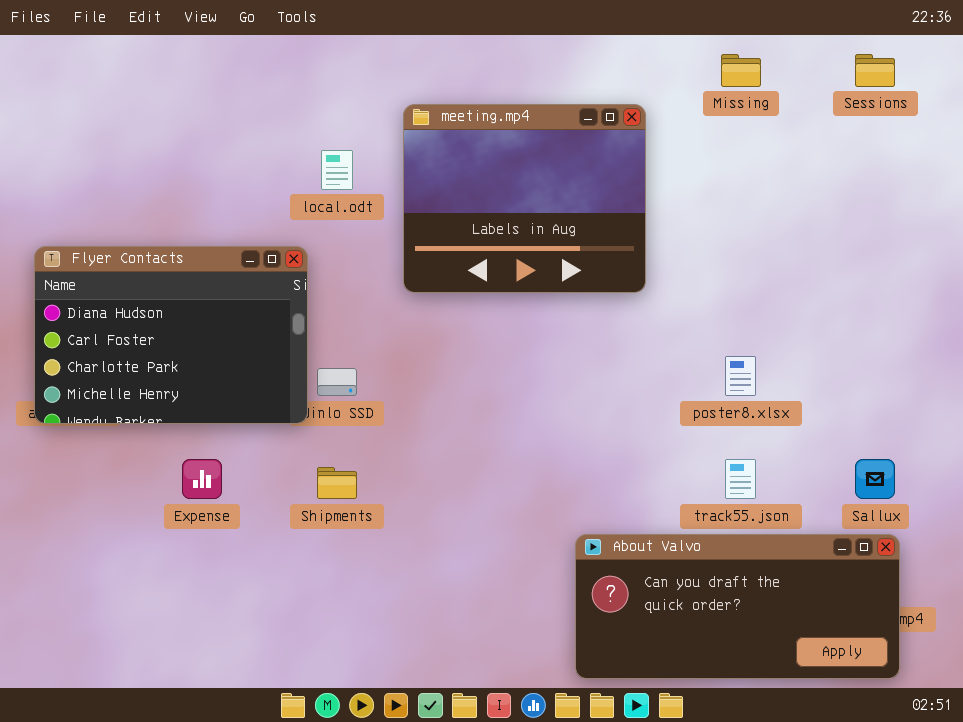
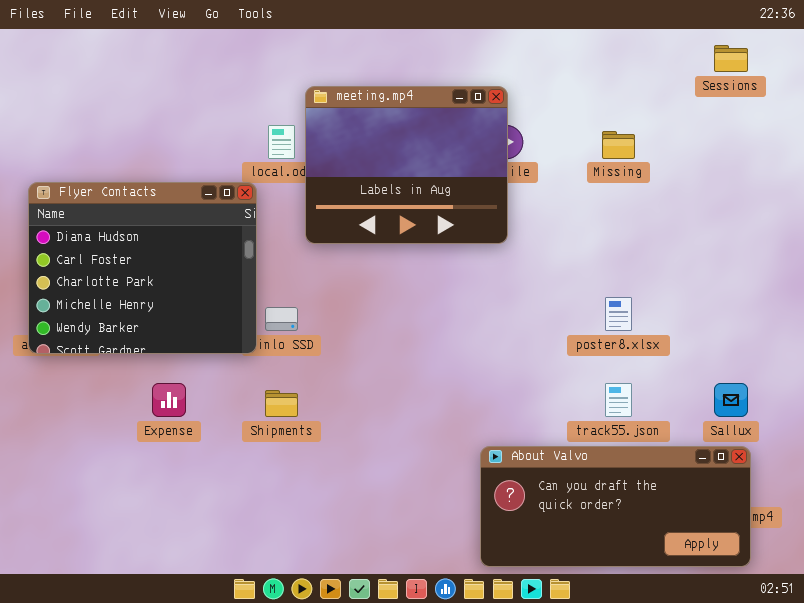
Missing: [721,54,761,87] -> [602,131,635,159], moved
meeting.mp4: [403,104,646,293] -> [305,86,508,244], moved
Flyer Contacts: [34,246,308,424] -> [28,182,257,354], resized

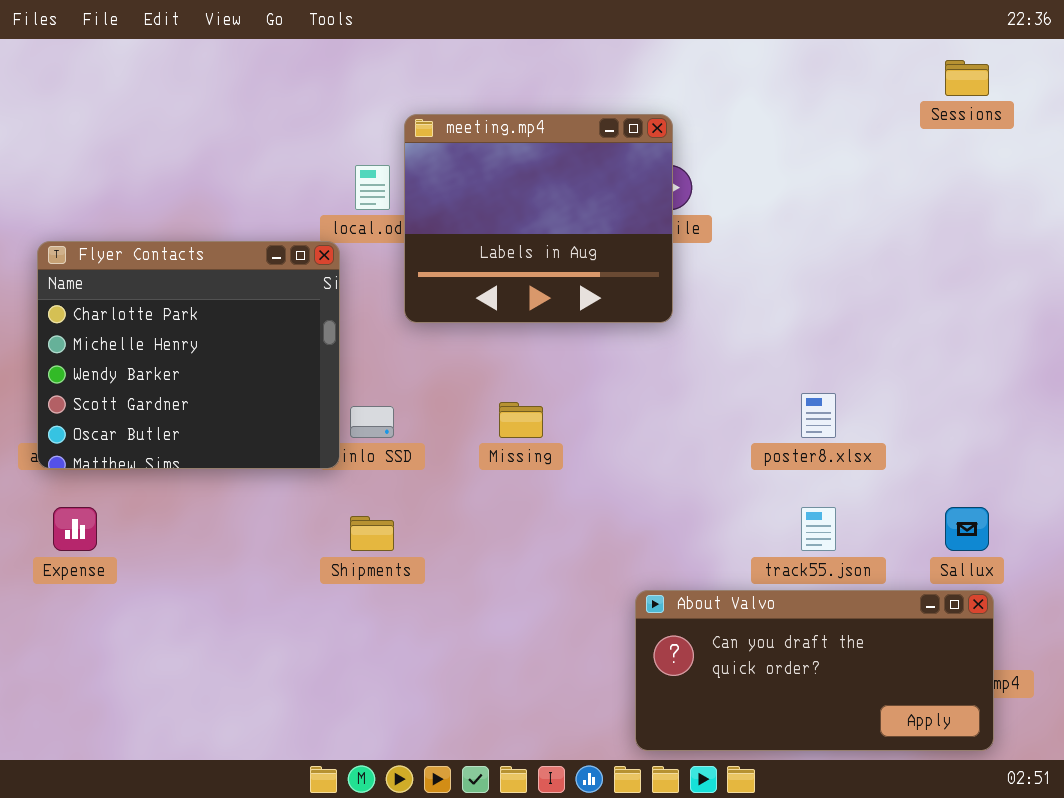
Missing: [602,131,635,159] -> [499,402,543,438], moved
Flyer Contacts: [28,182,257,354] -> [37,241,340,469], scrolled down 2 rows
Expense: [152,383,186,417] -> [53,507,97,551], moved

